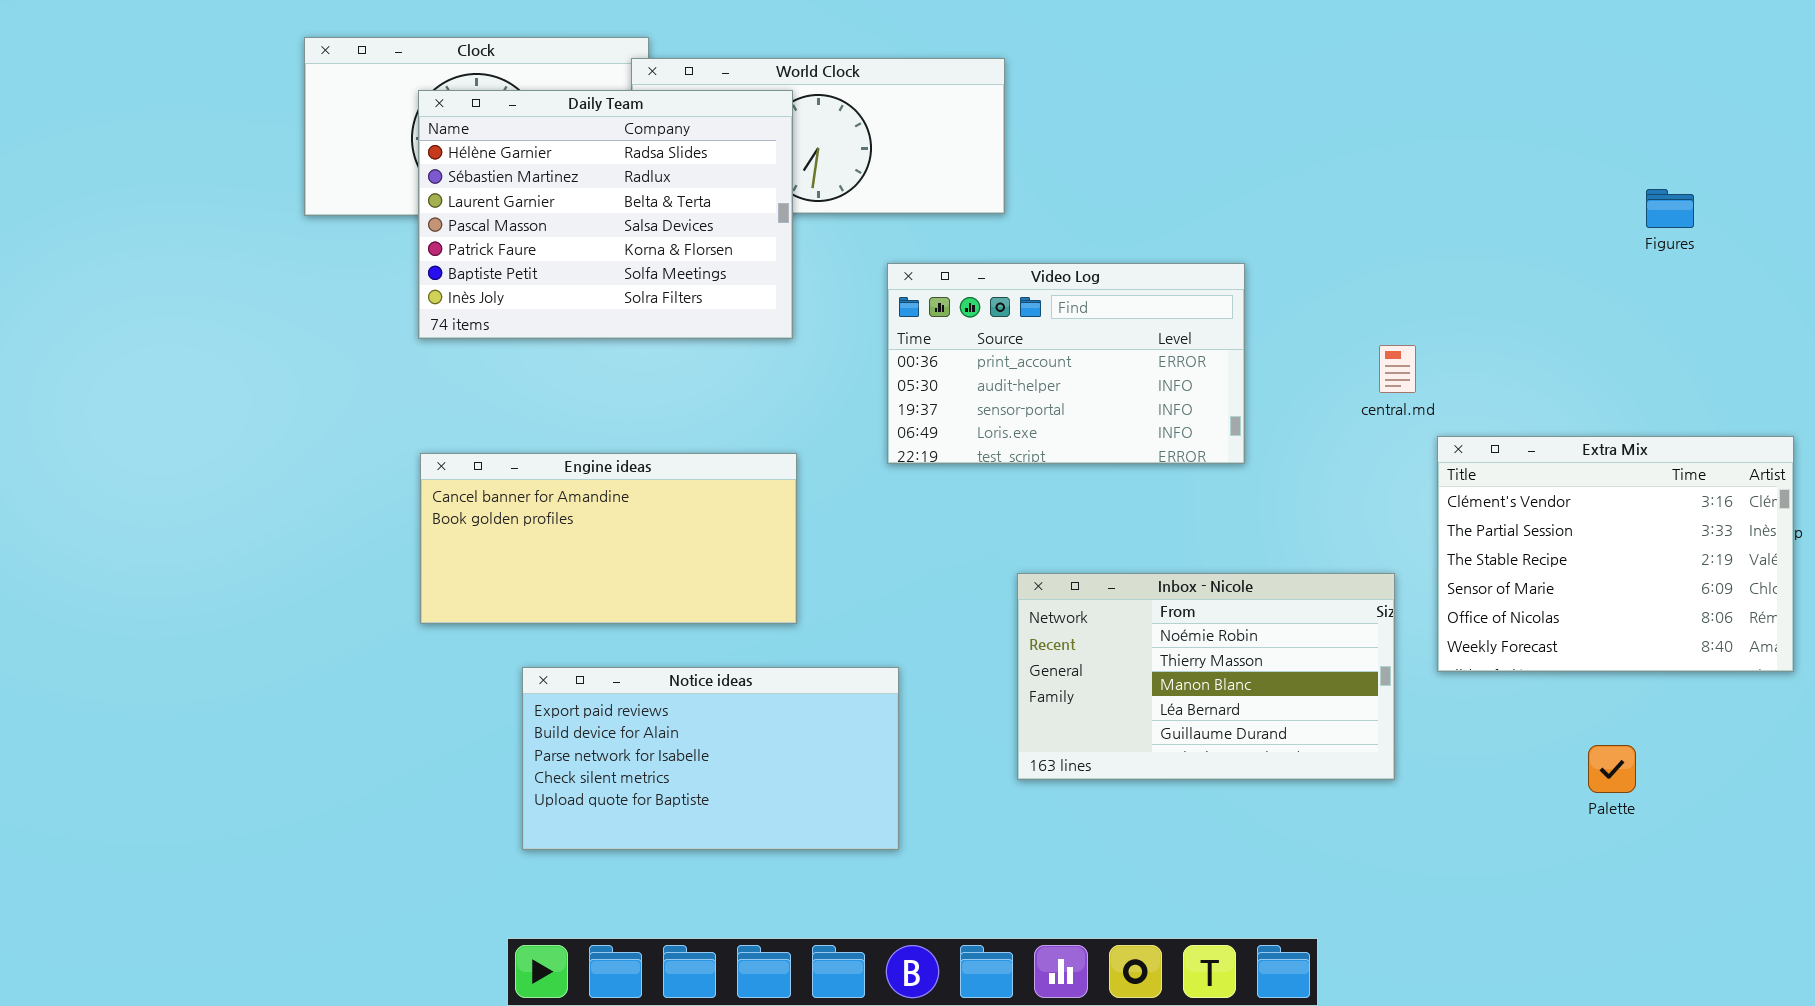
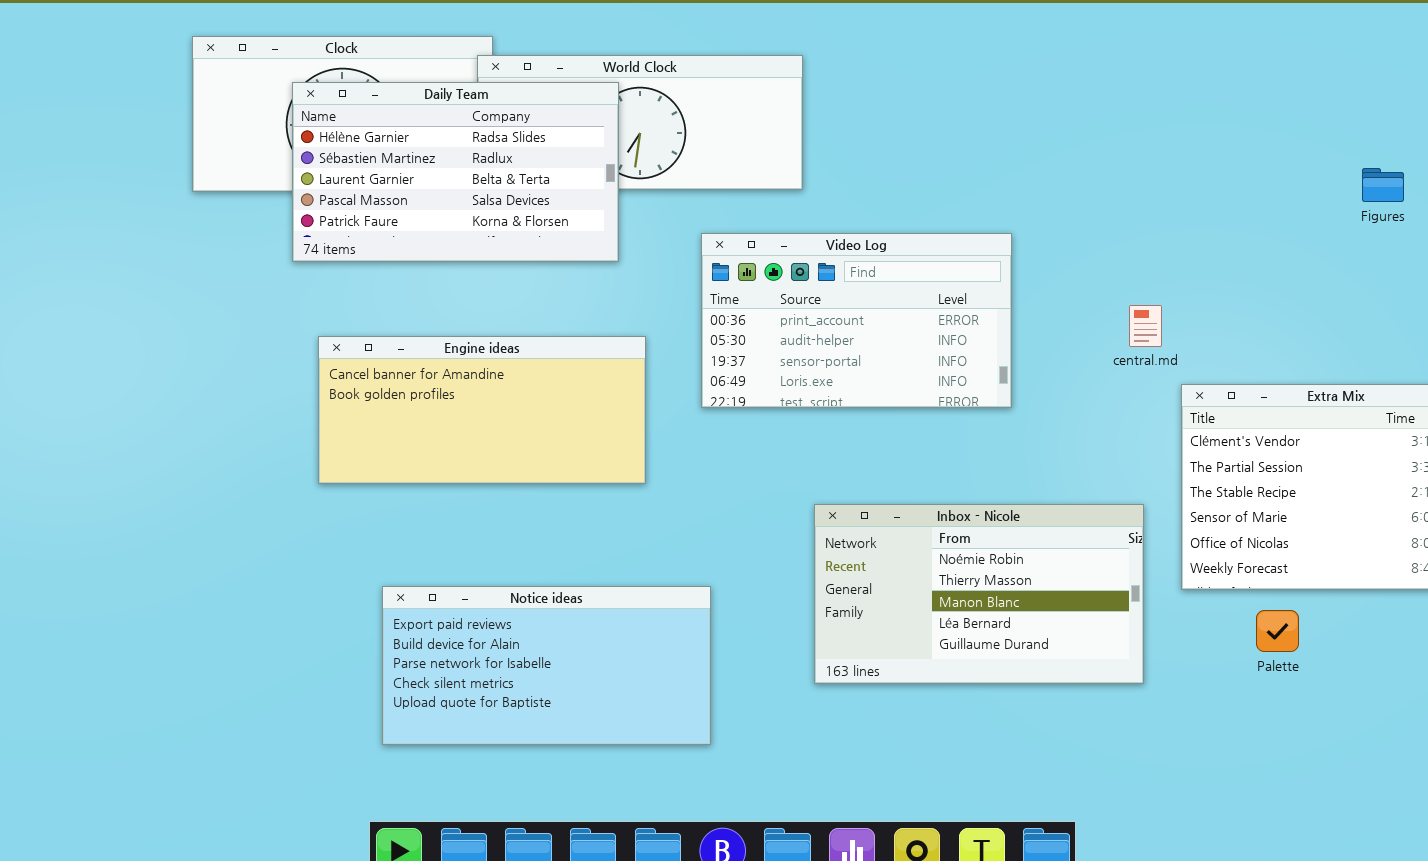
Daily Team: [418,90,793,339] -> [292,82,619,262], resized
Engine ideas: [420,453,797,624] -> [318,336,646,484], moved
Palette: [1588,745,1636,793] -> [1256,610,1299,652], moved

